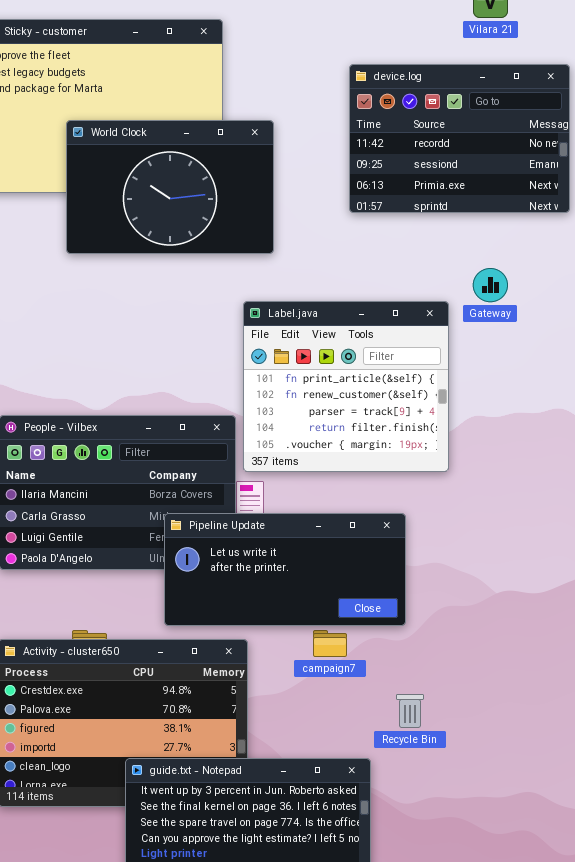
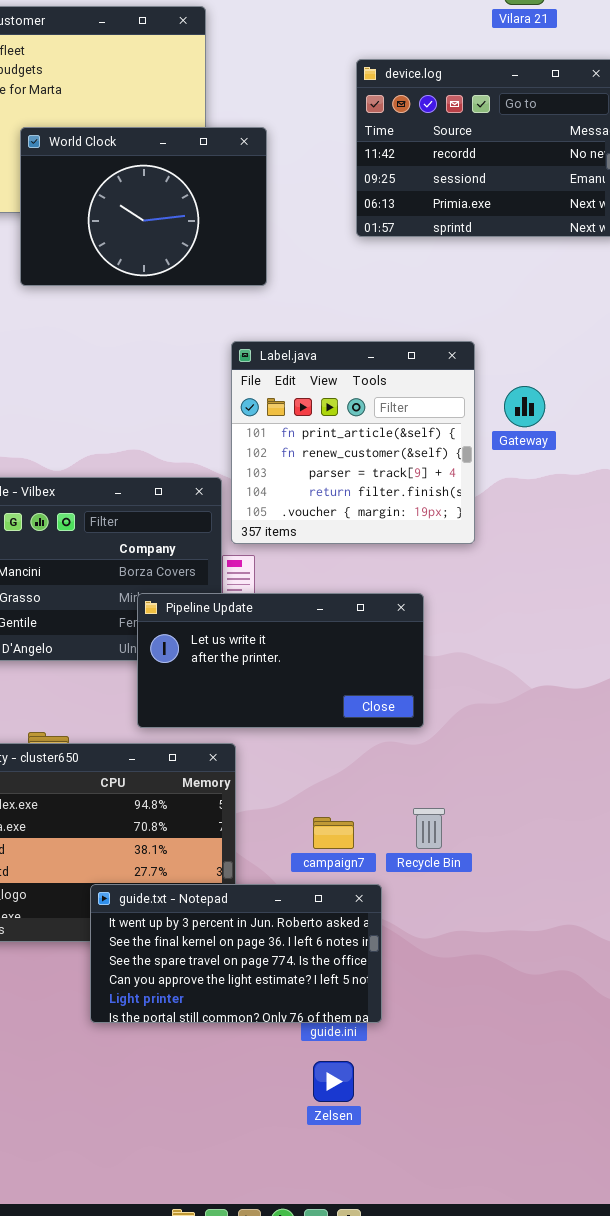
Gateway: [473,268,508,302] -> [504,386,545,427], moved
campaign7: [313,630,347,657] -> [313,817,354,849], moved

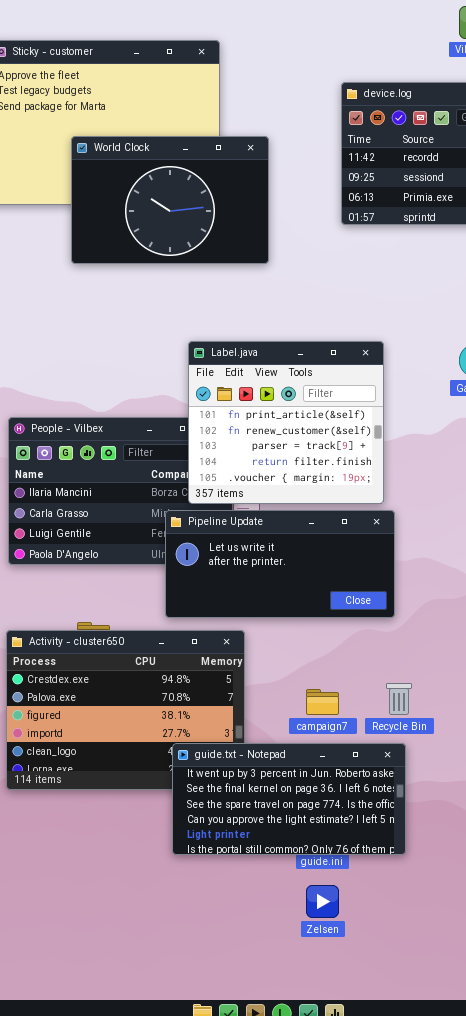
Label.java: [231,341,475,544] -> [188,341,384,504], moved
guide.txt - Notepad: [90,884,382,1023] -> [172,743,406,855], moved

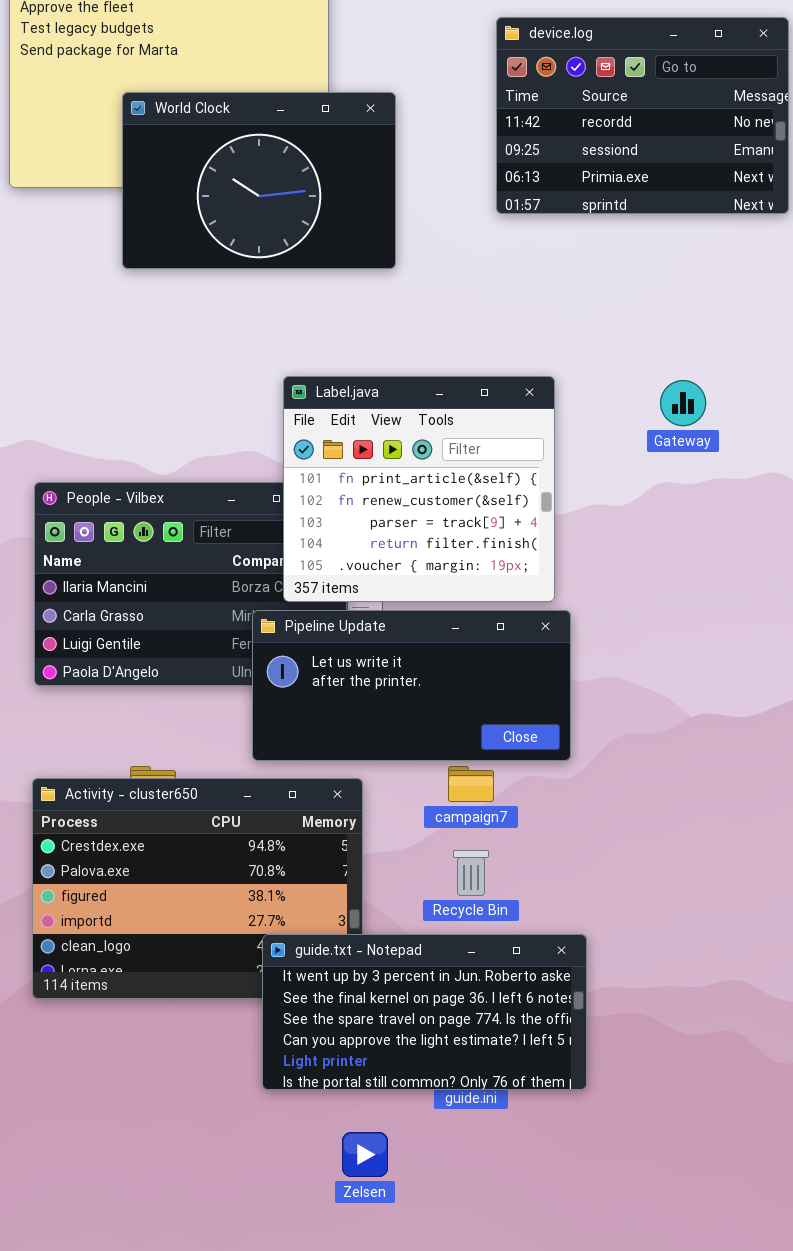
Recycle Bin: [386,683,412,715] -> [453,850,489,896], moved
campaign7: [306,689,339,715] -> [448,766,494,802], moved
Zelsen: [306,885,339,918] -> [342,1132,388,1177], moved

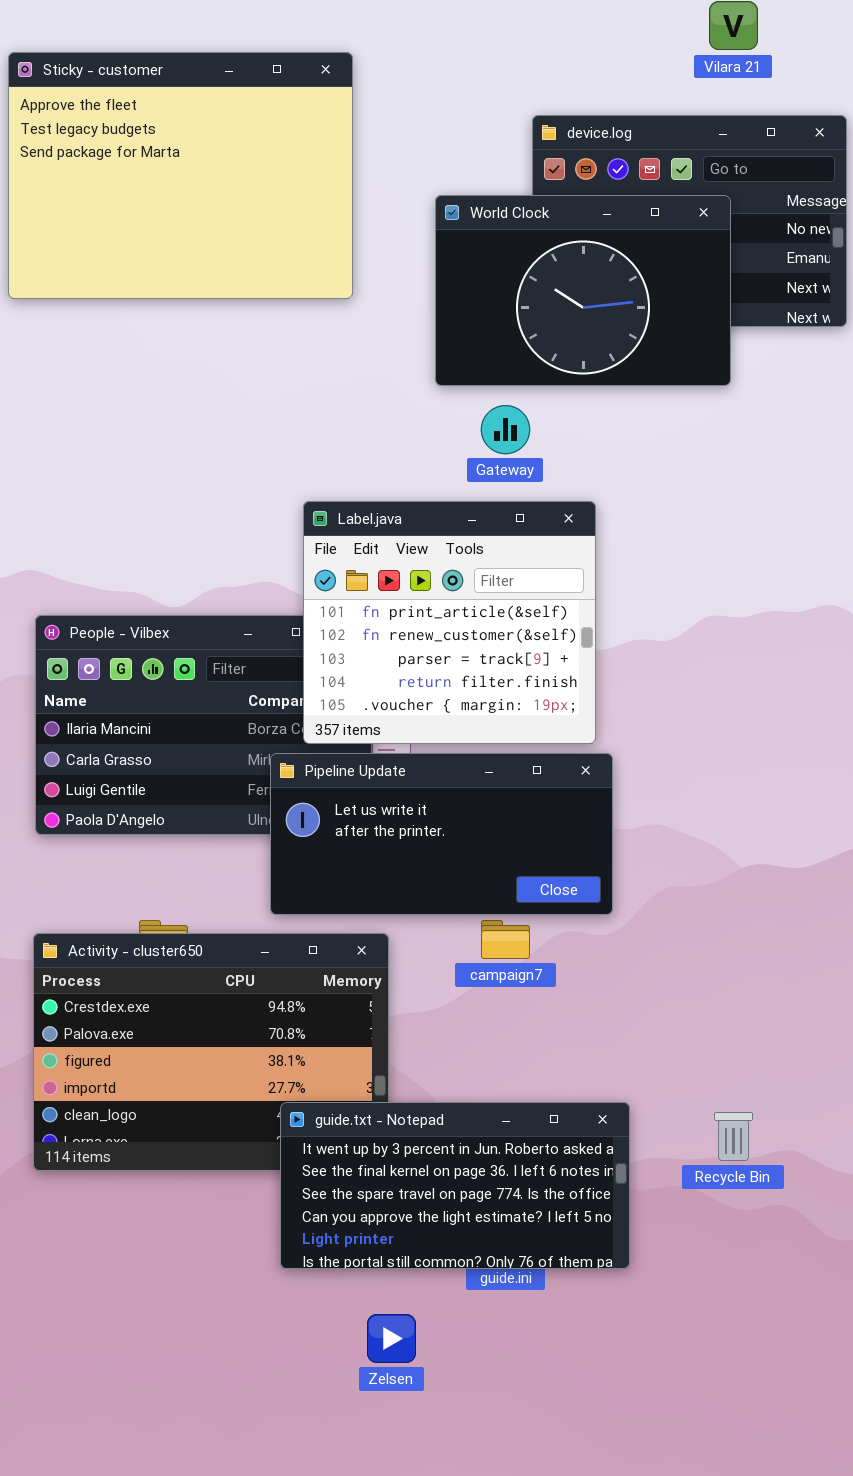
World Clock: [122,92,396,269] -> [435,195,731,386], moved
Gateway: [660,380,706,426] -> [481,405,530,454], moved
Recycle Bin: [453,850,489,896] -> [714,1112,753,1161], moved

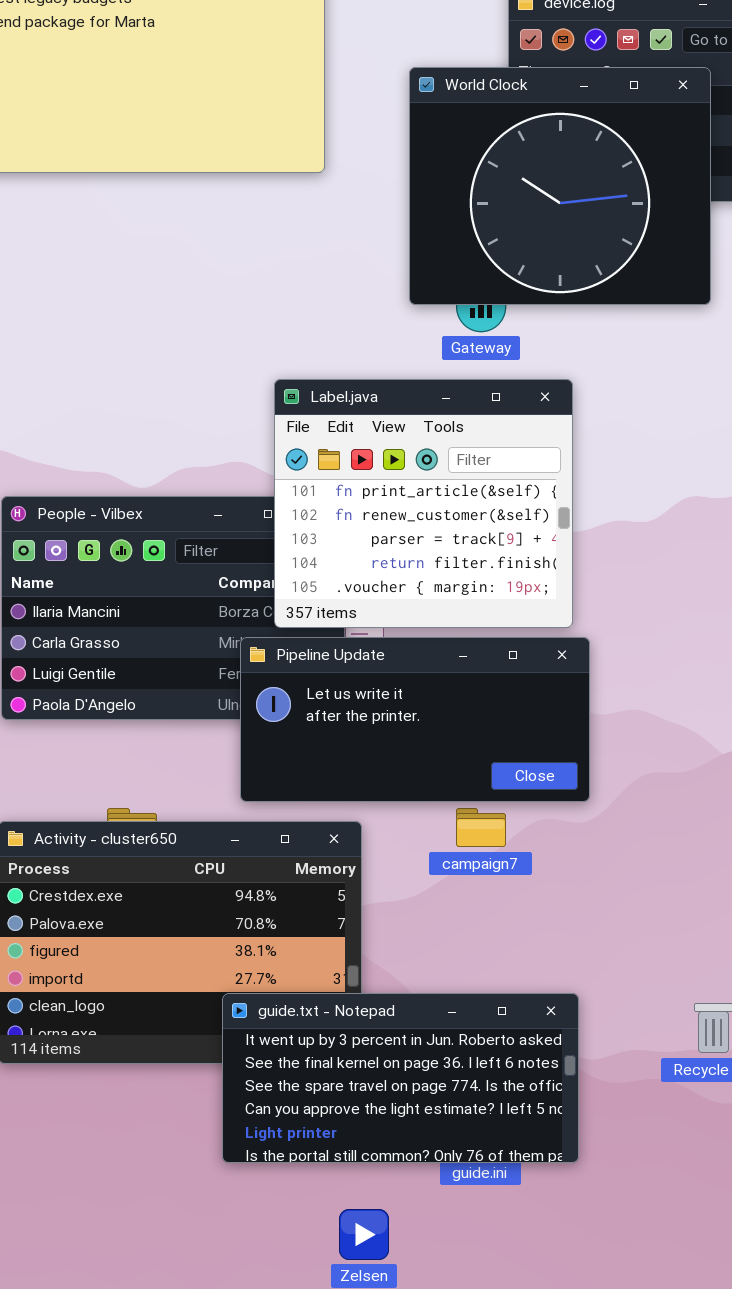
World Clock: [435,195,731,386] -> [409,67,711,305], resized
guide.txt - Notepad: [280,1102,630,1269] -> [222,993,579,1163], moved

